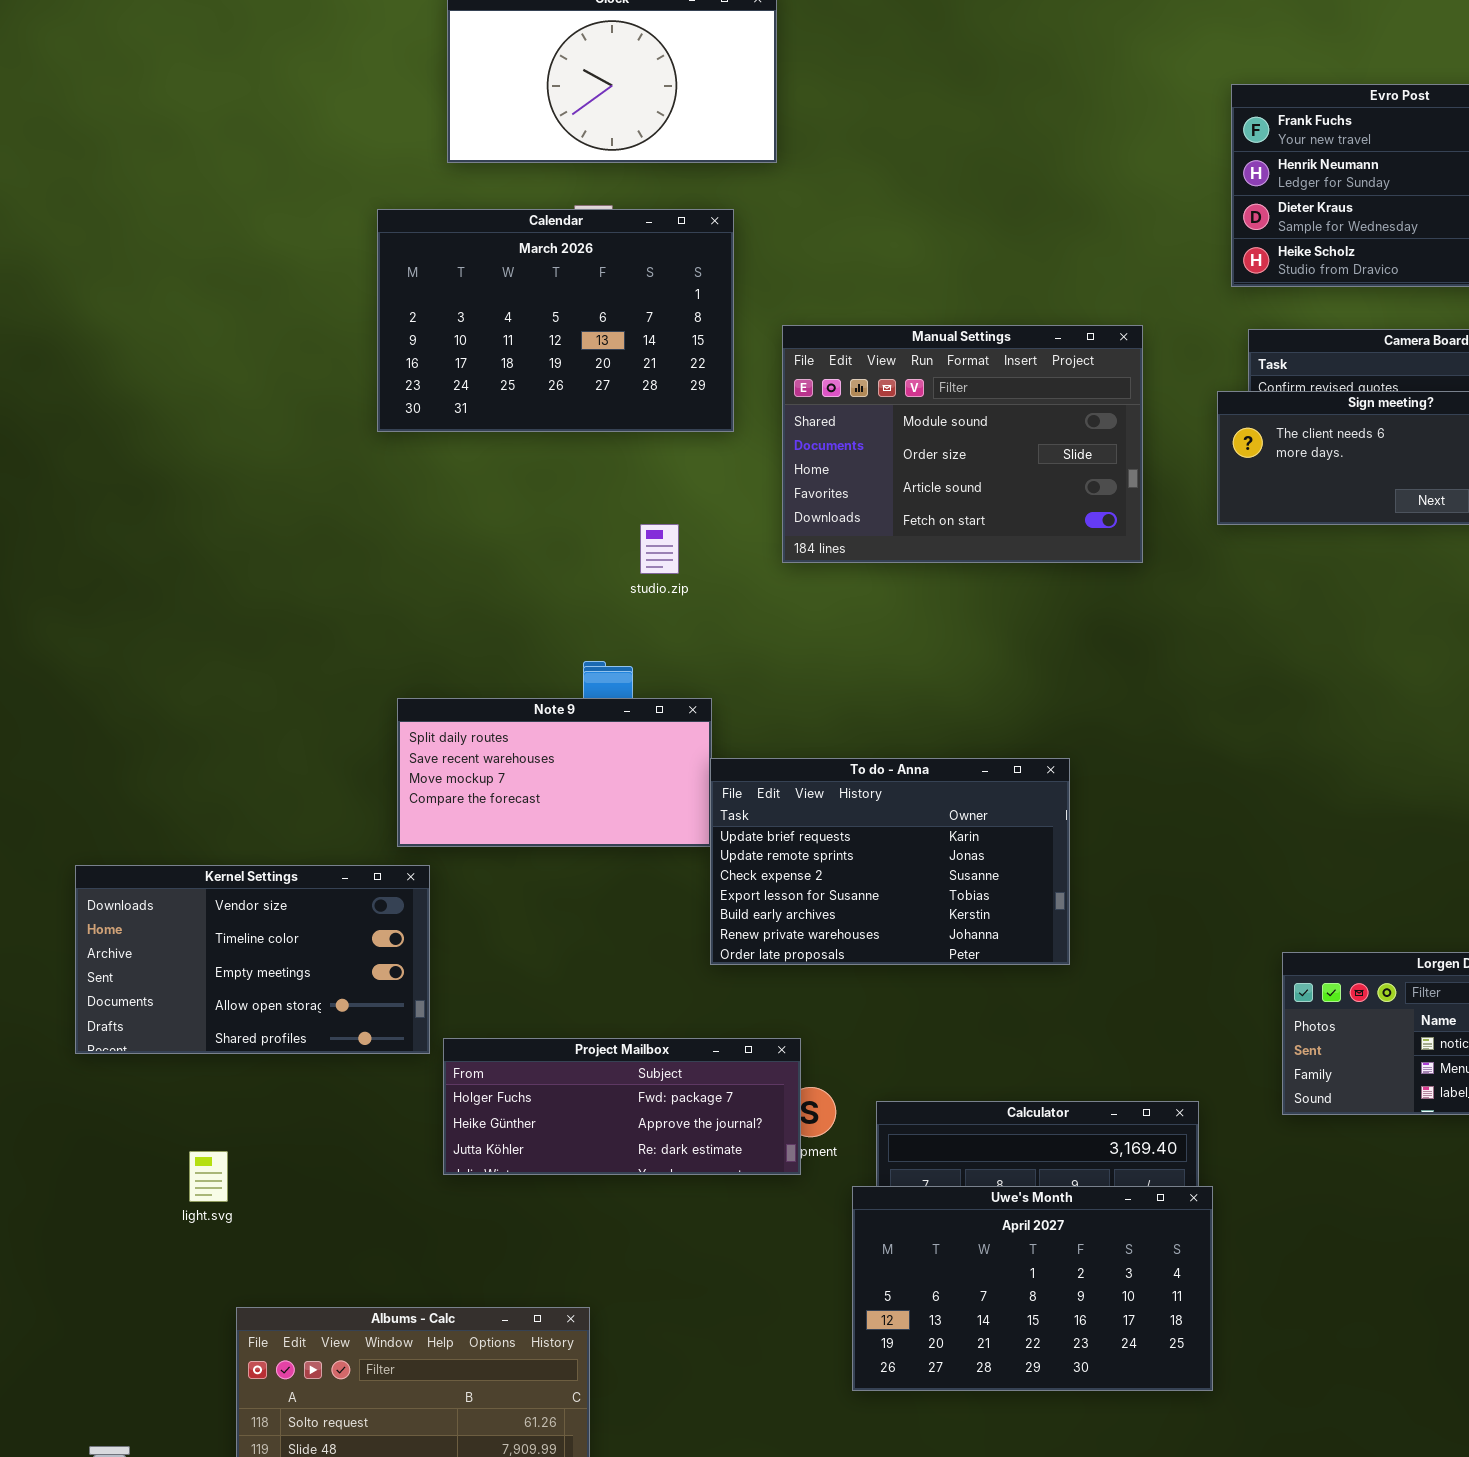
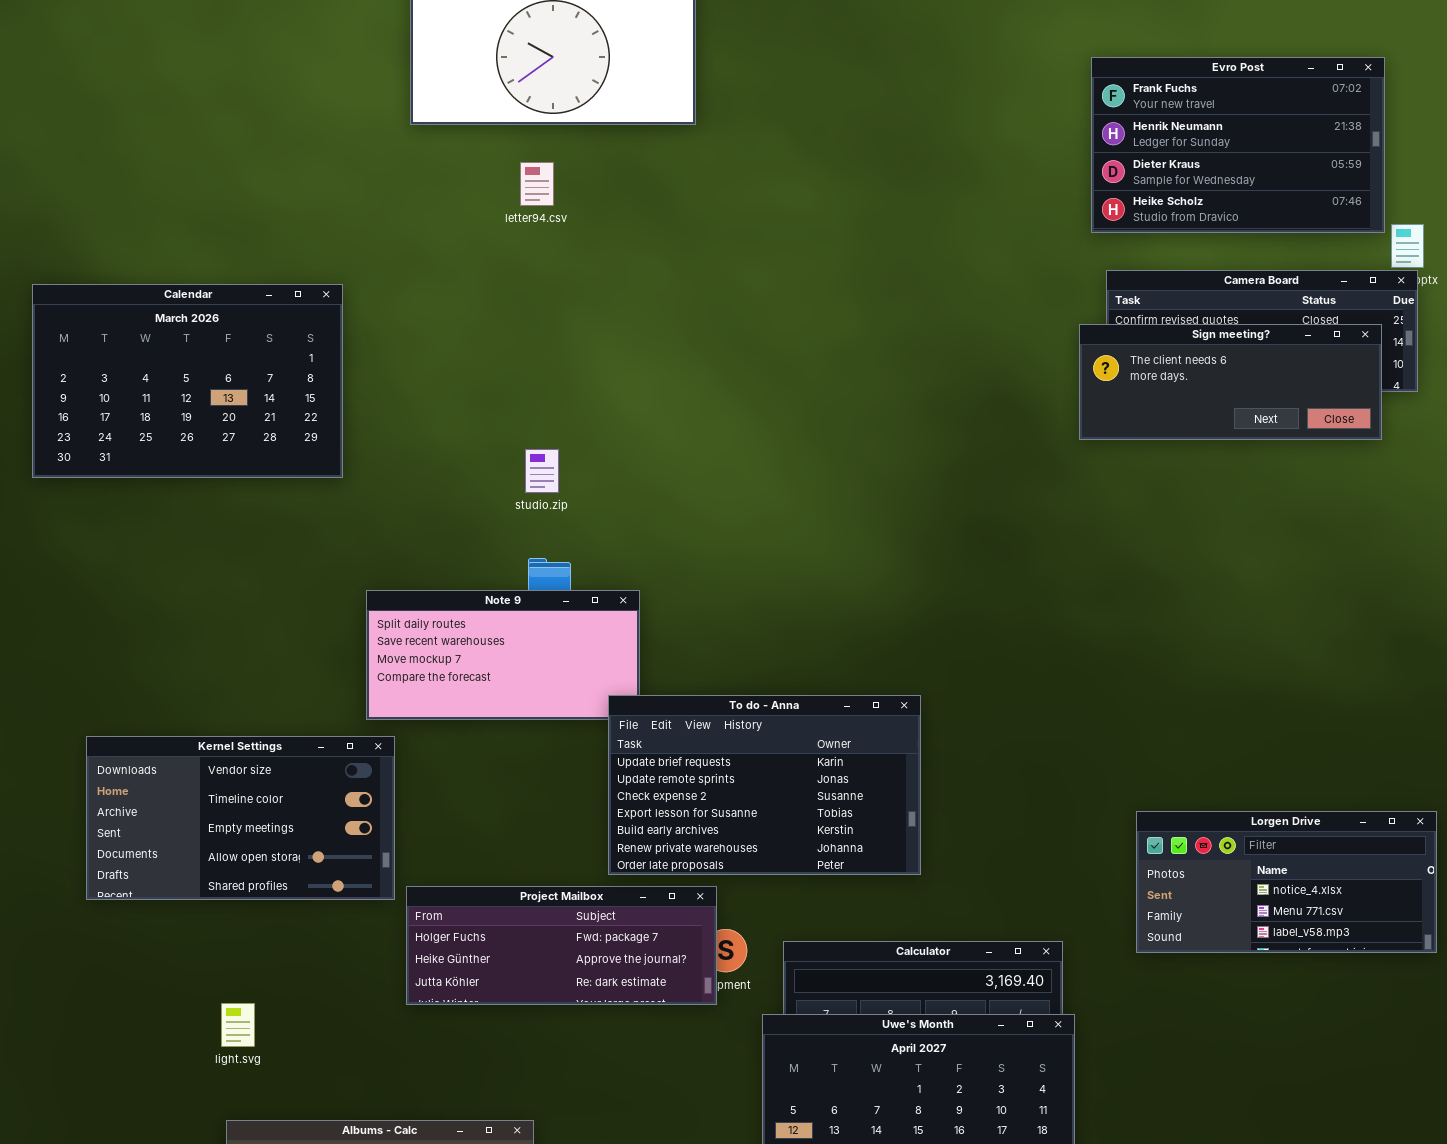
Calendar: [377,209,734,432] -> [32,284,343,478], moved
Manual Settings: [782,325,1143,563] -> none, closed
studio.zip: [640,524,679,574] -> [525,449,559,493], moved
To do - Anna: [710,758,1070,965] -> [608,695,921,875], moved
light.svg: [189,1151,228,1202] -> [221,1003,255,1047], moved

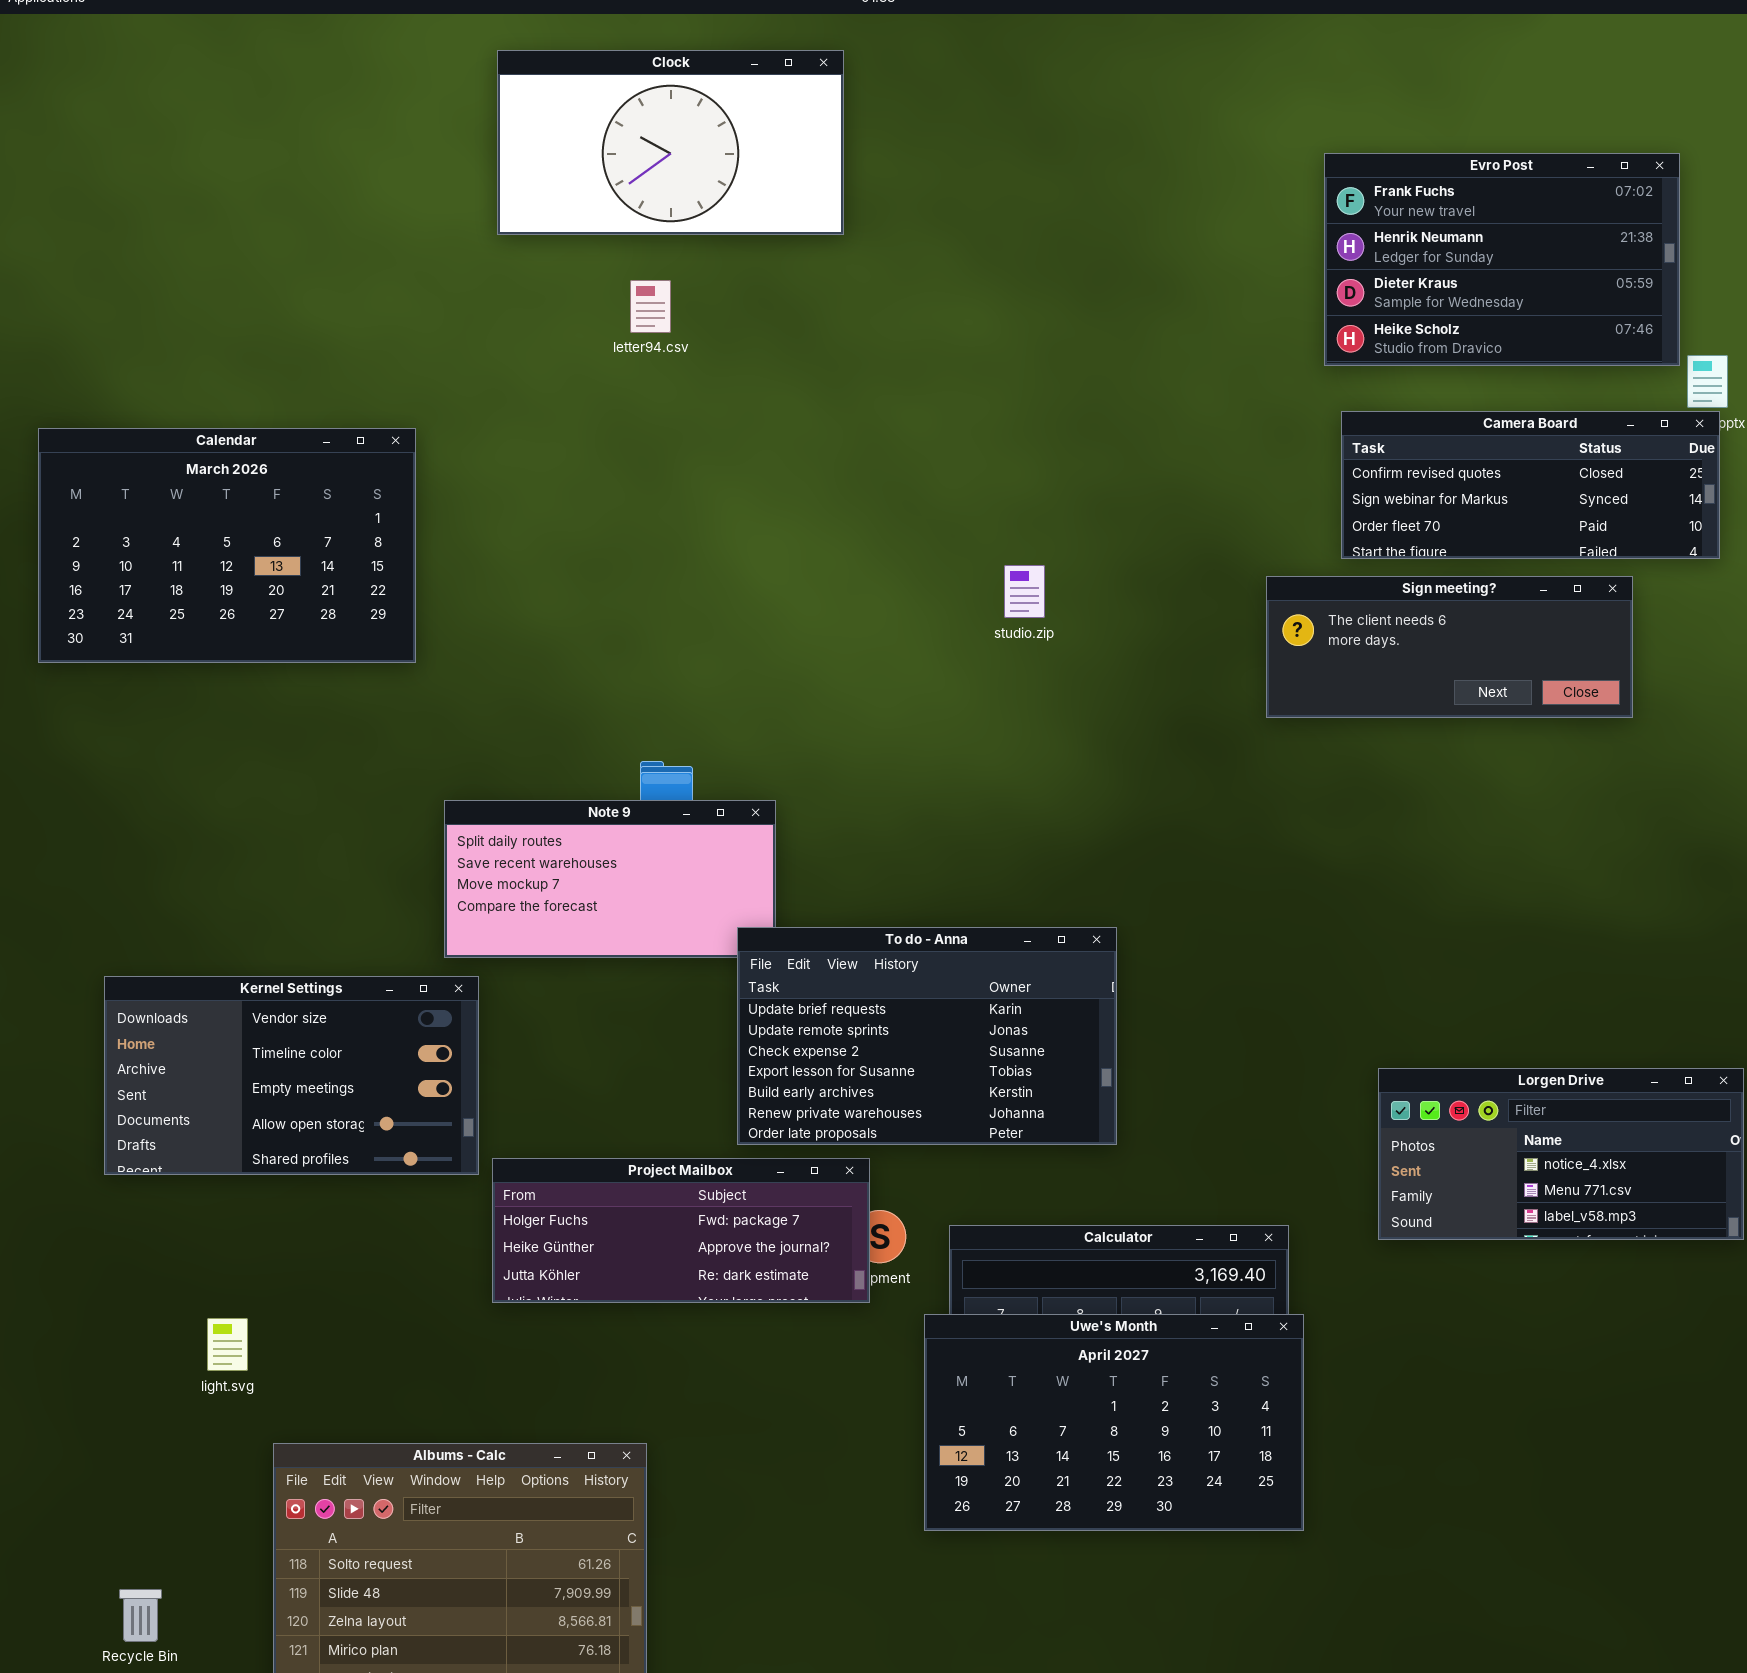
Sign meeting?: [1079,324,1382,440] -> [1266,576,1633,718], moved
studio.zip: [525,449,559,493] -> [1004,565,1045,618], moved
light.svg: [221,1003,255,1047] -> [207,1318,248,1371], moved

